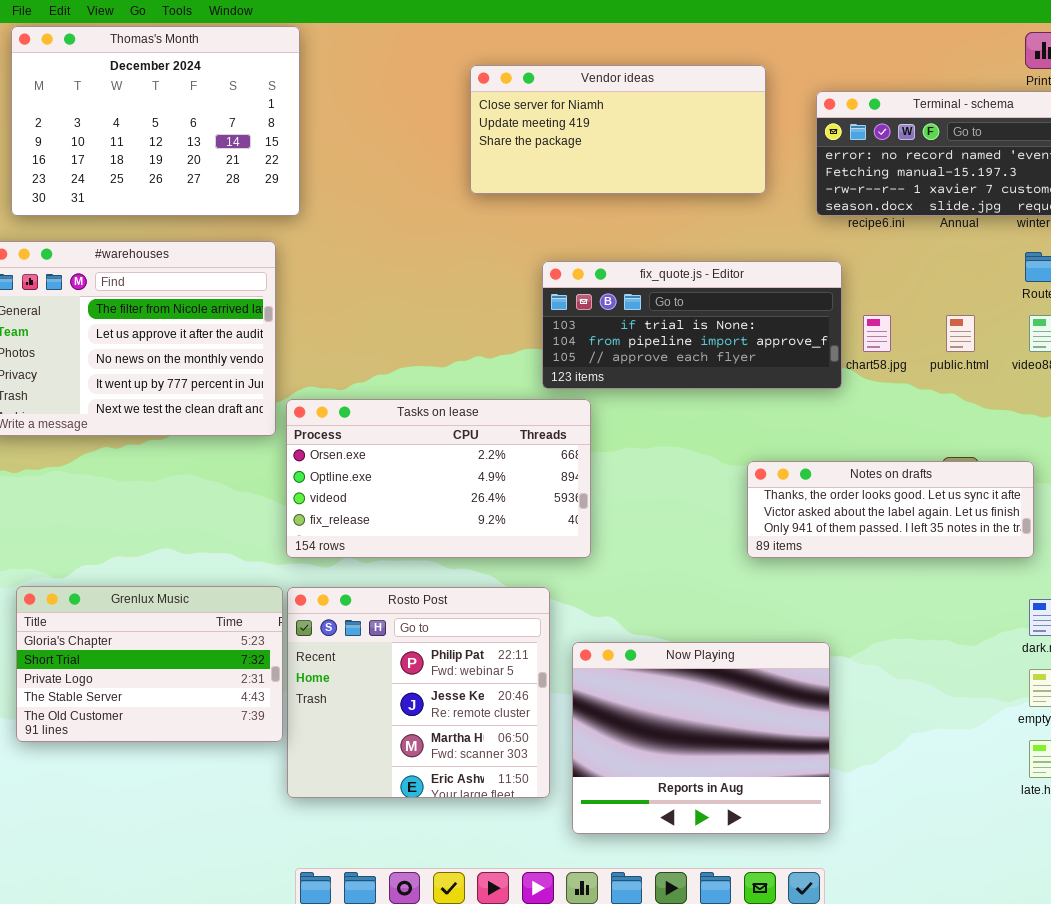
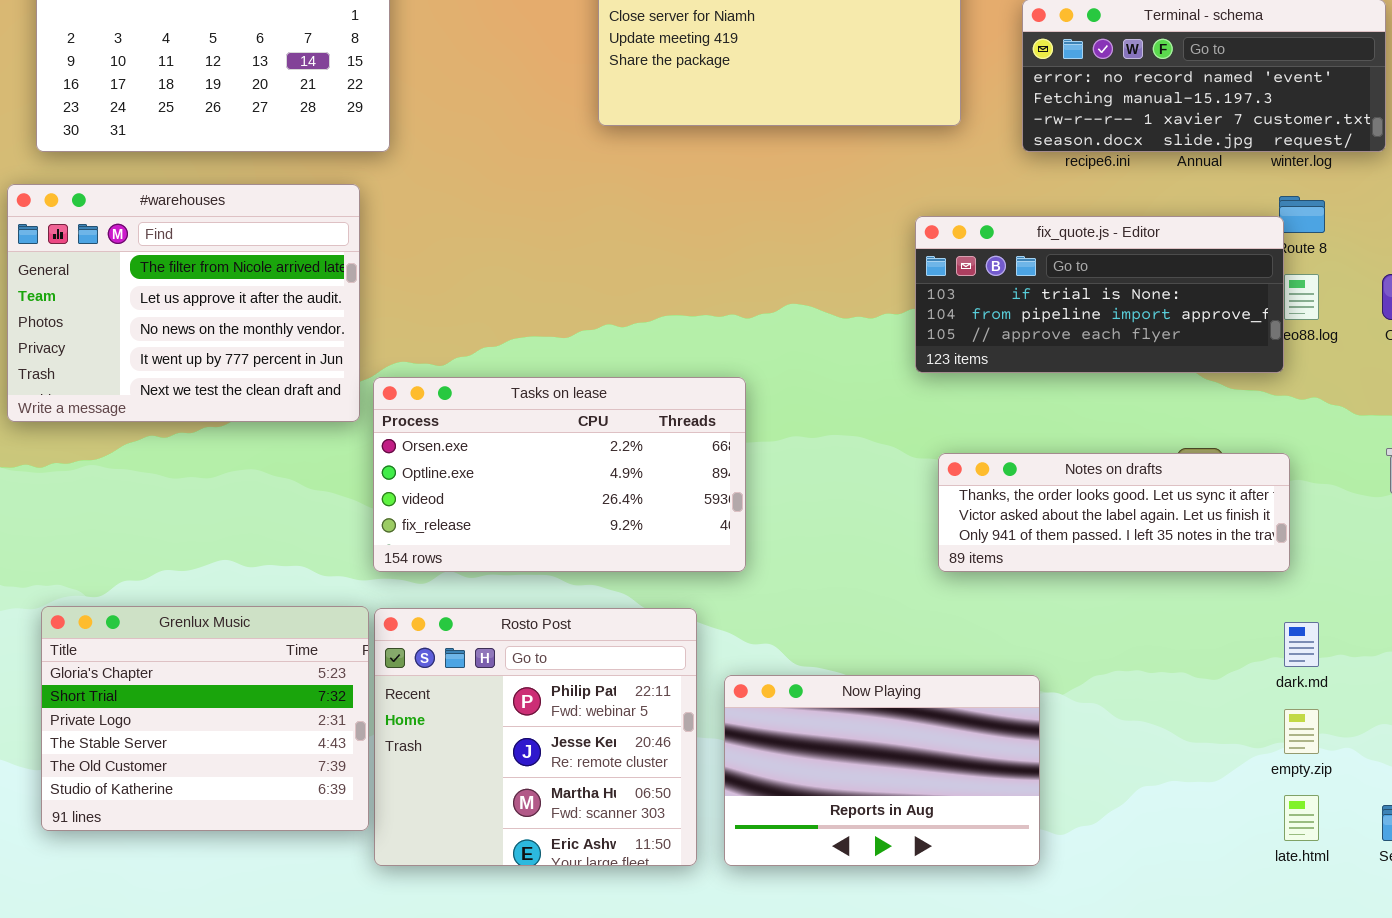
fix_quote.js - Editor: [542,261,842,389] -> [915,216,1284,373], moved
Grenlux Music: [16,586,283,742] -> [41,606,369,831], resized
Now Playing: [572,642,830,834] -> [724,675,1040,866], resized

